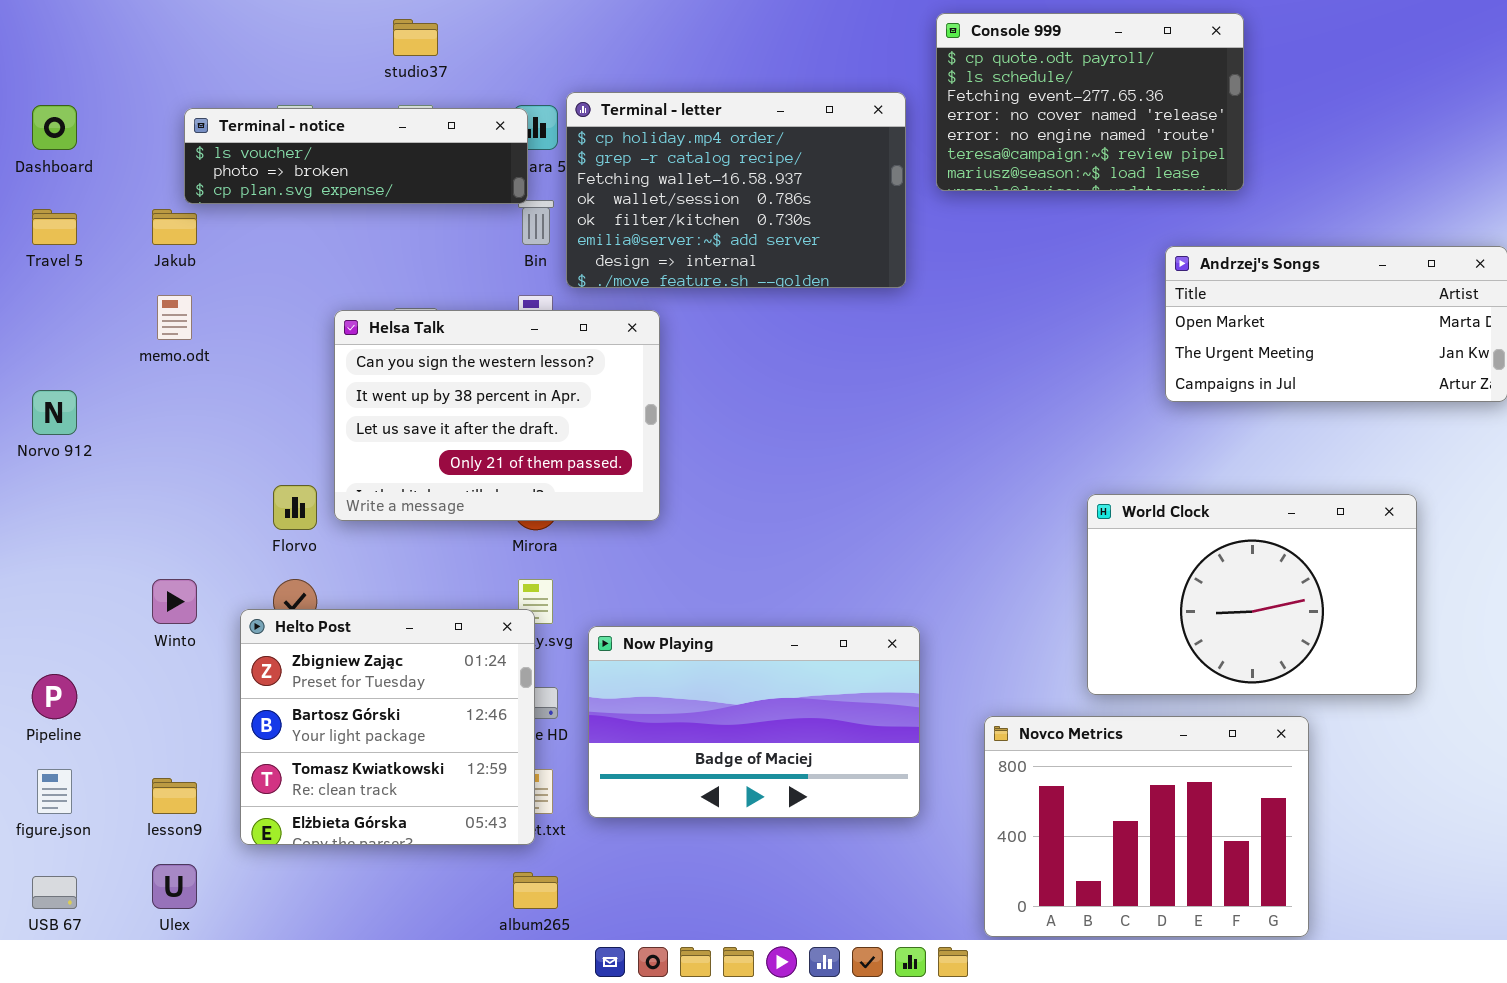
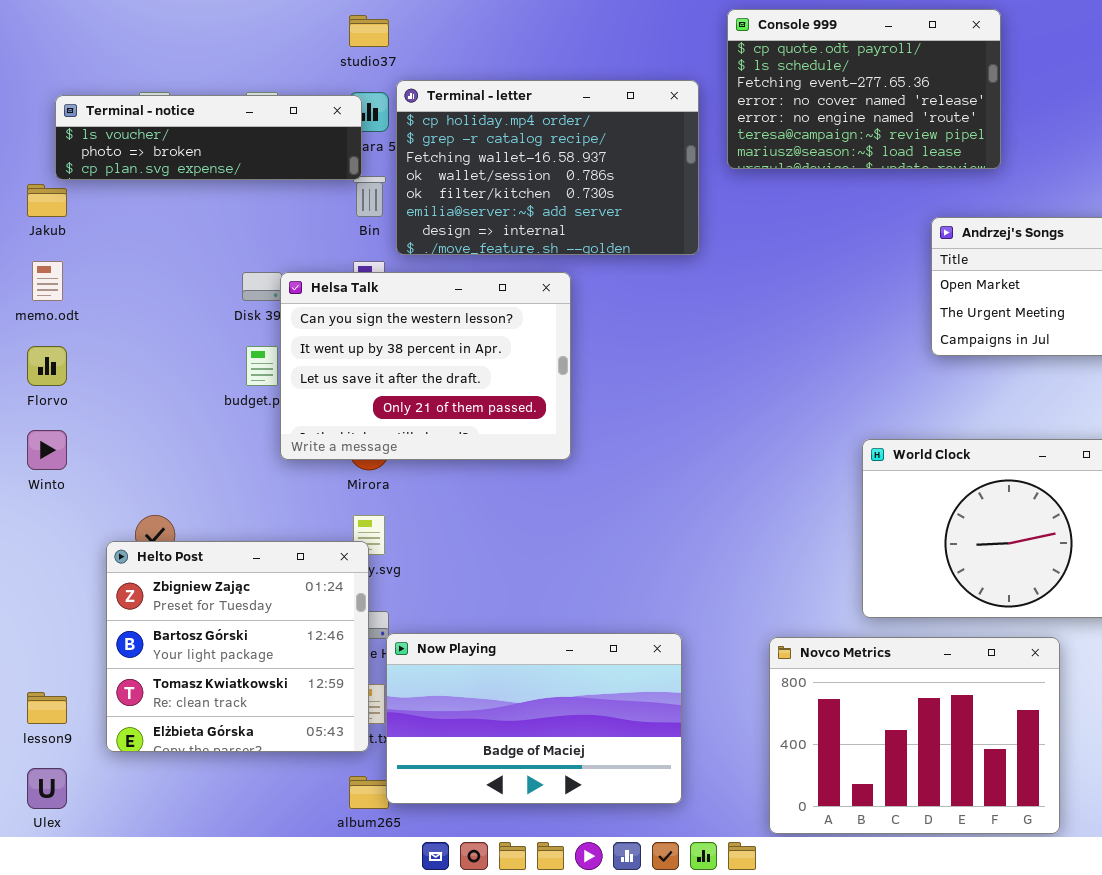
studio37: [393,19,438,56] -> [349,15,389,47], moved
Helsa Talk: [334,310,660,521] -> [280,272,571,460], moved
Florvo: [273,485,317,530] -> [27,346,67,386], moved
Winto: [152,579,197,624] -> [27,430,67,470], moved
Now Playing: [588,626,920,818] -> [386,633,682,804], moved

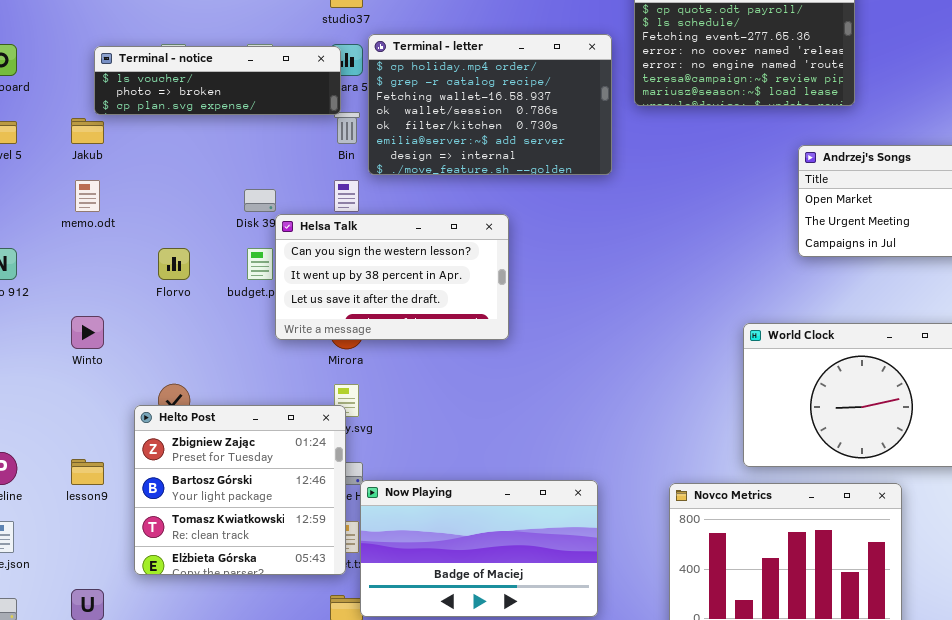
Helsa Talk: [280,272,571,460] -> [275,214,509,340], resized
Florvo: [27,346,67,386] -> [158,248,190,280], moved
lesson9: [27,692,67,724] -> [71,459,104,485], moved

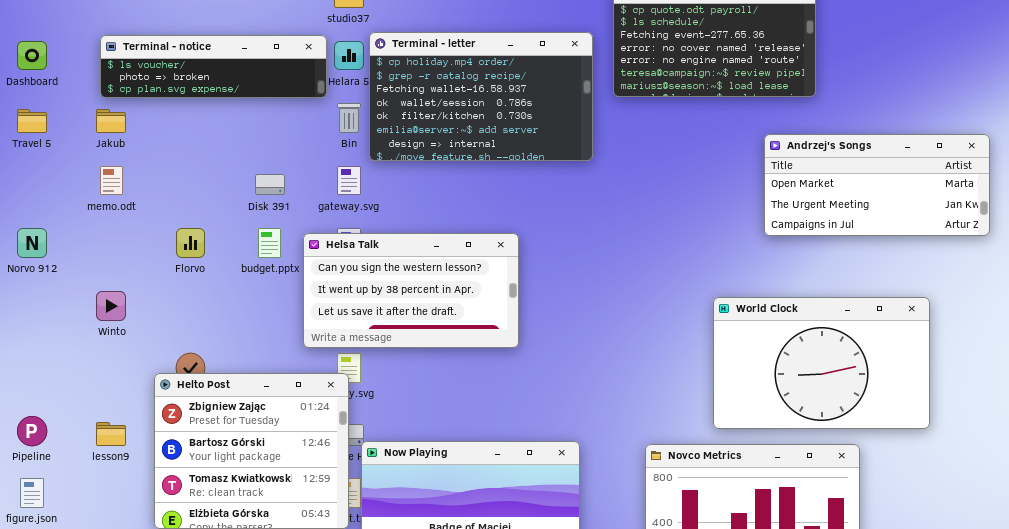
Terminal - notice: [94,46,341,115] -> [100,35,327,98], moved
Helsa Talk: [275,214,509,340] -> [303,233,519,348], moved

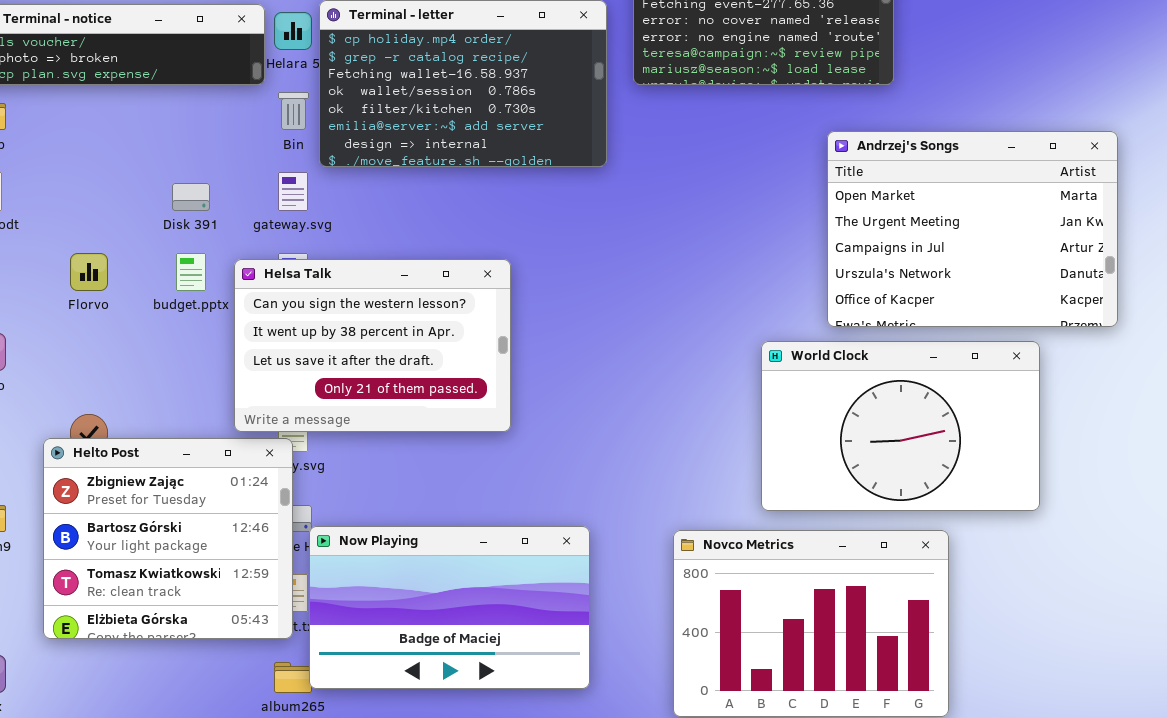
Andrzej's Songs: [764,134,990,236] -> [827,131,1118,327], resized
Helsa Talk: [303,233,519,348] -> [234,259,511,432], resized

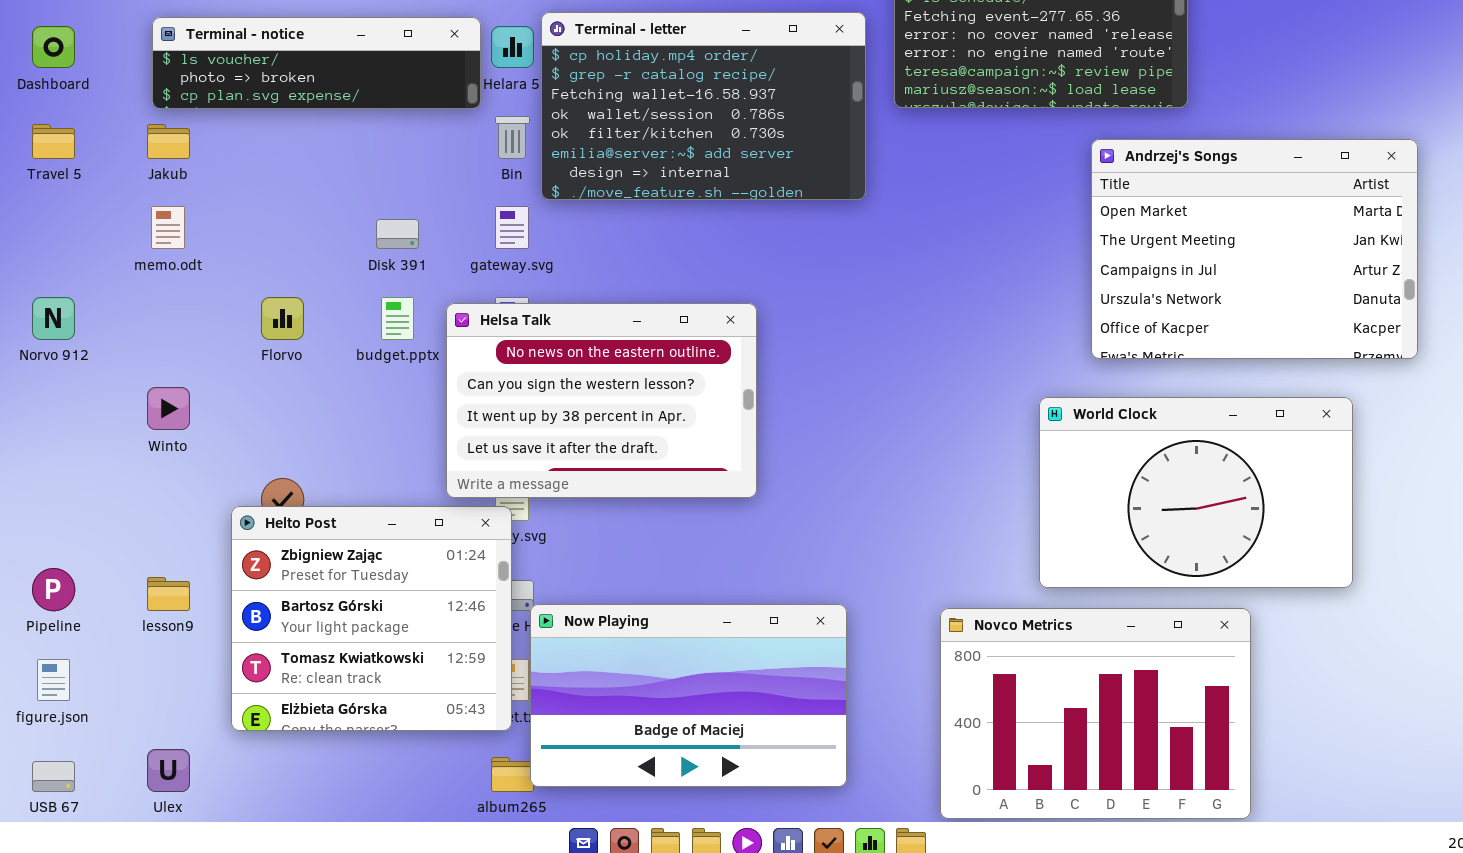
Andrzej's Songs: [827,131,1118,327] -> [1091,139,1418,359], moved
Helsa Talk: [234,259,511,432] -> [446,303,757,498], scrolled up 1 row

